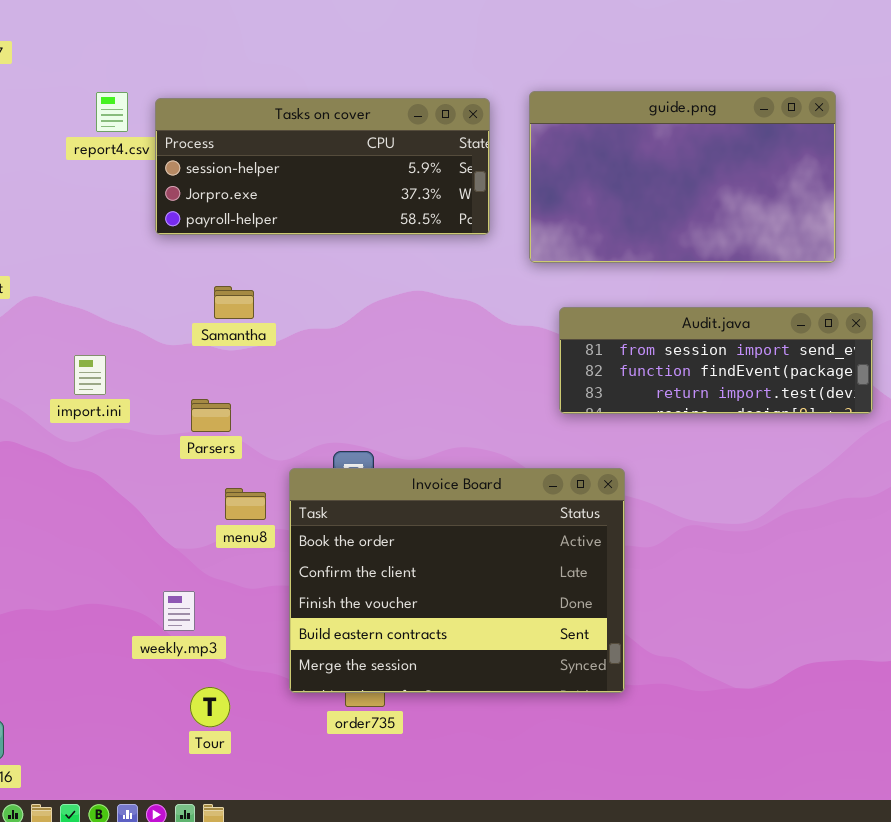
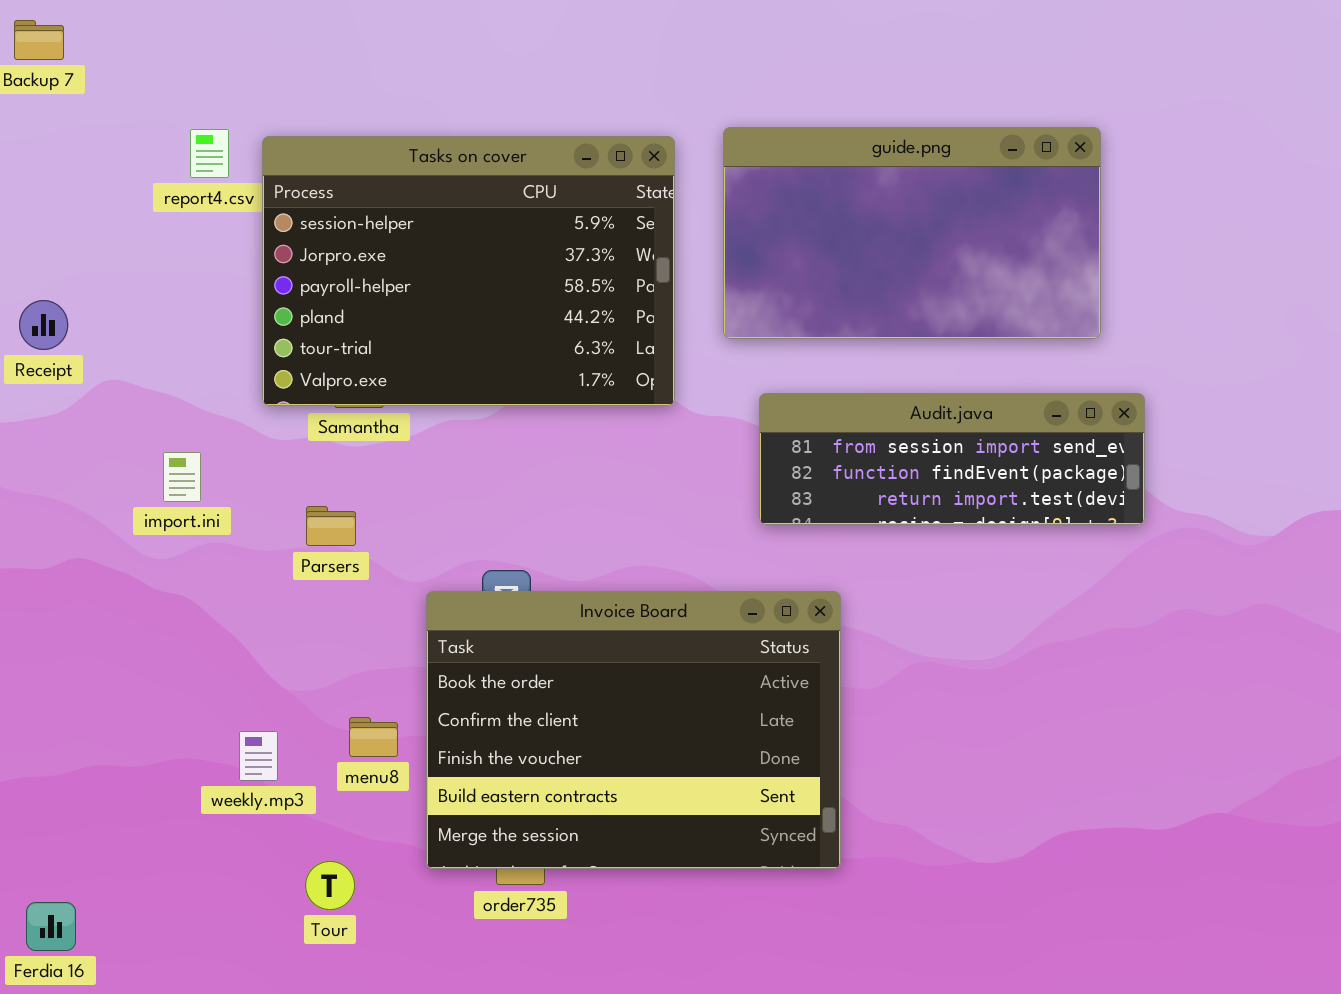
Tasks on cover: [155,98,490,235] -> [262,136,675,406], resized
menu8: [225,488,266,520] -> [349,717,398,757], moved
weekly.mp3: [163,591,195,631] -> [239,731,278,781], moved

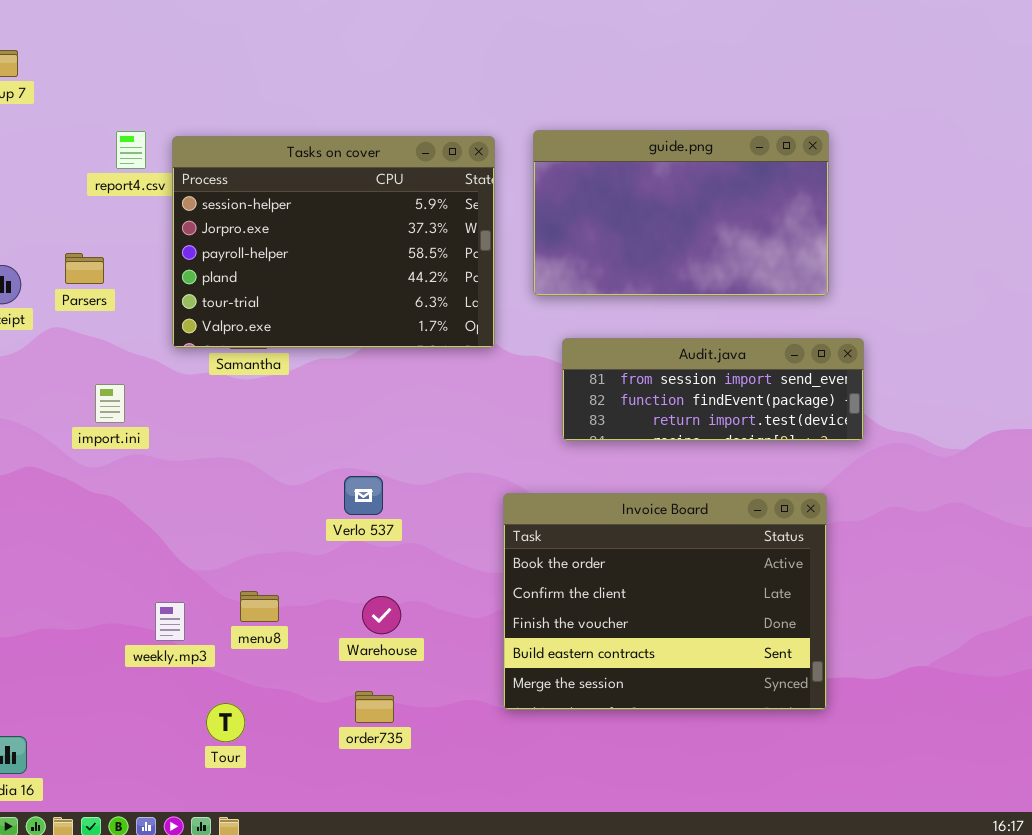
Parsers: [306,506,356,546] -> [65,253,104,284], moved
Invoice Board: [426,591,841,869] -> [503,493,827,710], moved

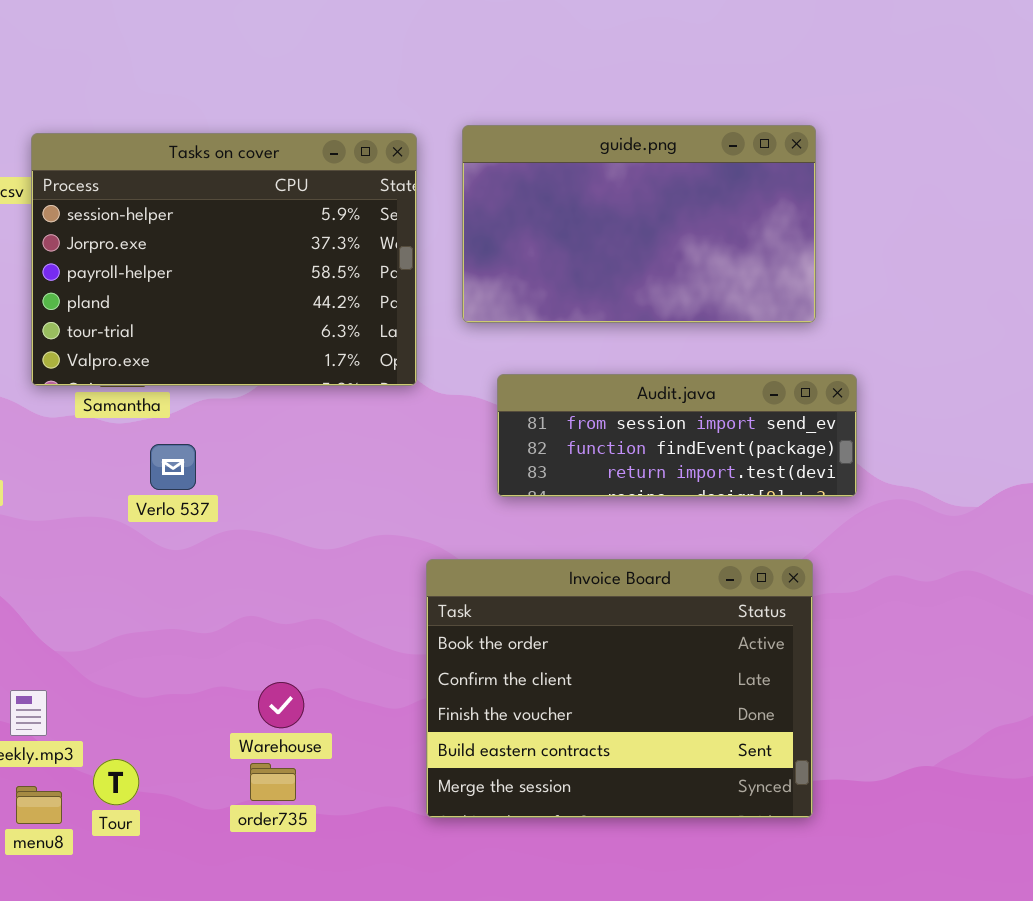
Verlo 537: [344,476,383,515] -> [150,444,196,490], moved
menu8: [240,591,279,622] -> [16,786,62,824], moved
order735: [355,691,394,723] -> [250,763,296,801], moved
Tour: [206,703,245,742] -> [93,759,139,805], moved

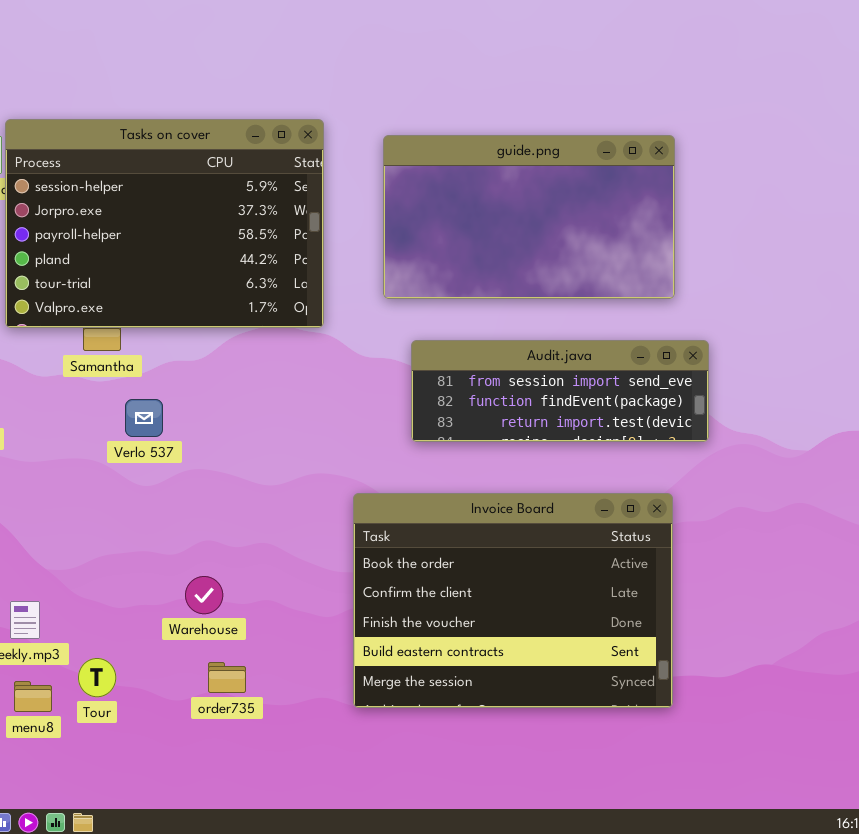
Tasks on cover: [31,133,417,386] -> [5,119,324,328], moved
Warehouse: [258,682,304,728] -> [185,576,223,614], moved

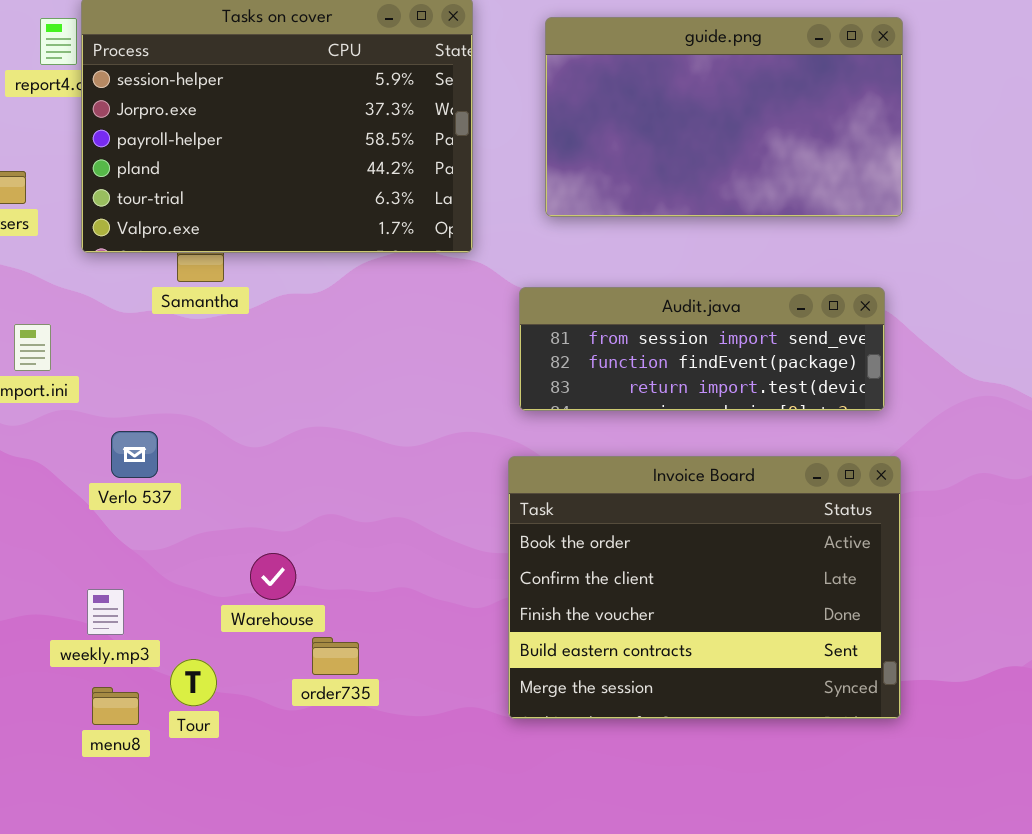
Audit.java: [411,340,709,442] -> [519,287,885,411], moved
Verlo 537: [125,399,163,437] -> [111,431,158,478], moved
Warehouse: [185,576,223,614] -> [250,553,296,600], moved
order735: [208,662,246,693] -> [312,637,359,675], moved

